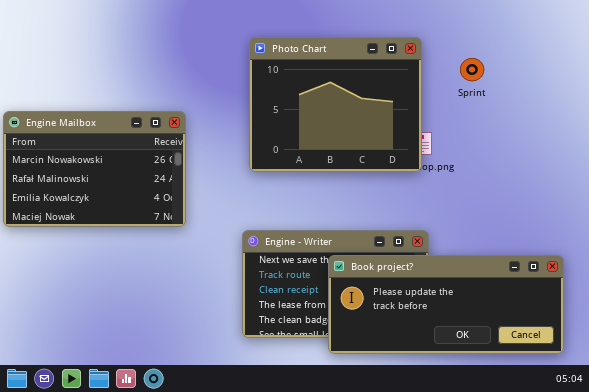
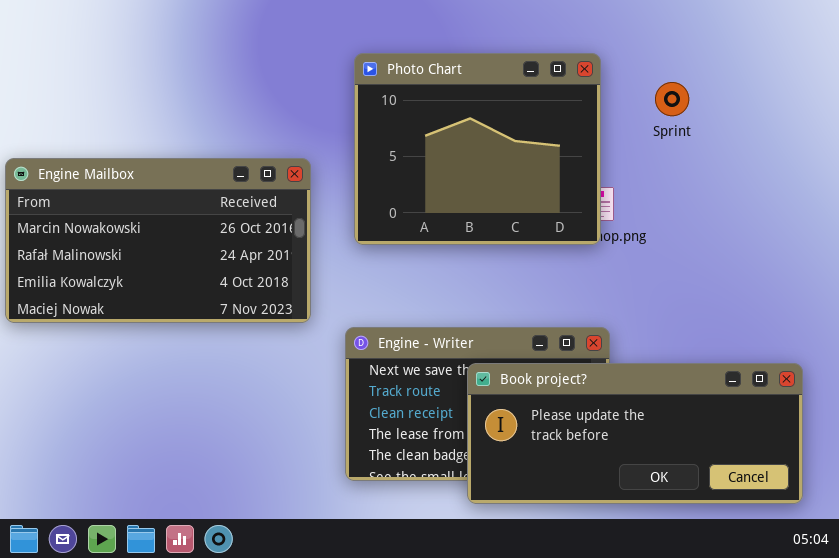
Engine Mailbox: [3,111,186,227] -> [5,158,311,323], resized

